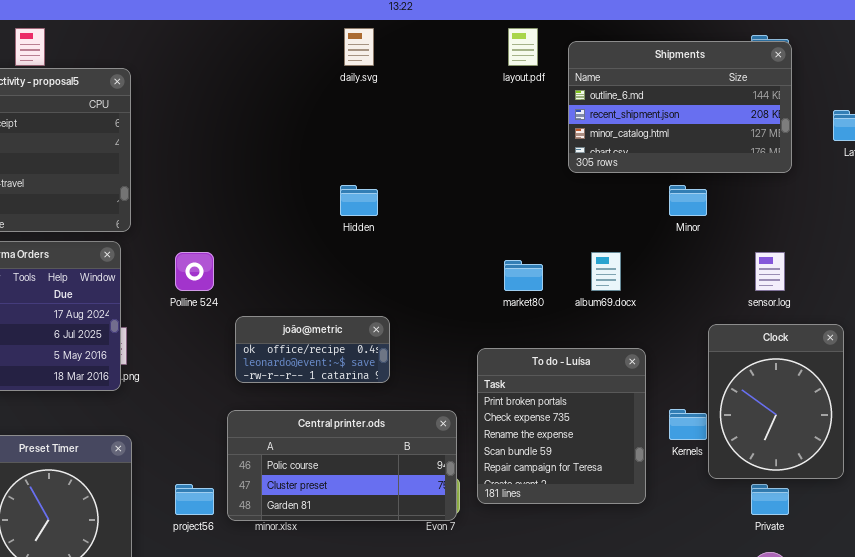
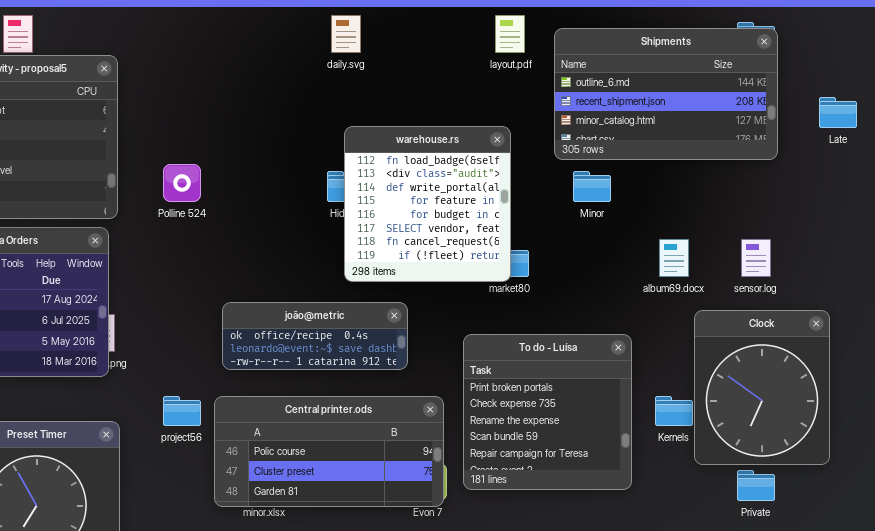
warehouse.rs: none -> [344,126,511,282], opened
Minor: [669,185,707,216] -> [573,171,611,202], moved
Polline 524: [175,252,214,291] -> [163,164,201,202], moved
album69.docx: [591,252,621,291] -> [659,239,689,277], moved
joão@metric: [235,316,390,383] -> [222,302,408,370], resized
project56: [175,484,214,515] -> [163,396,201,426], moved

